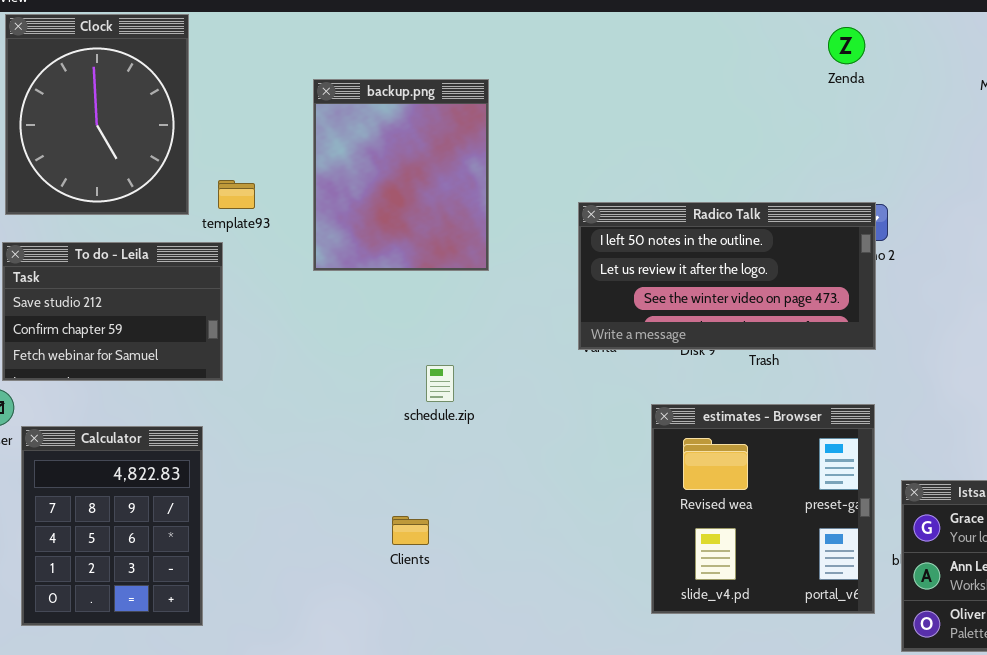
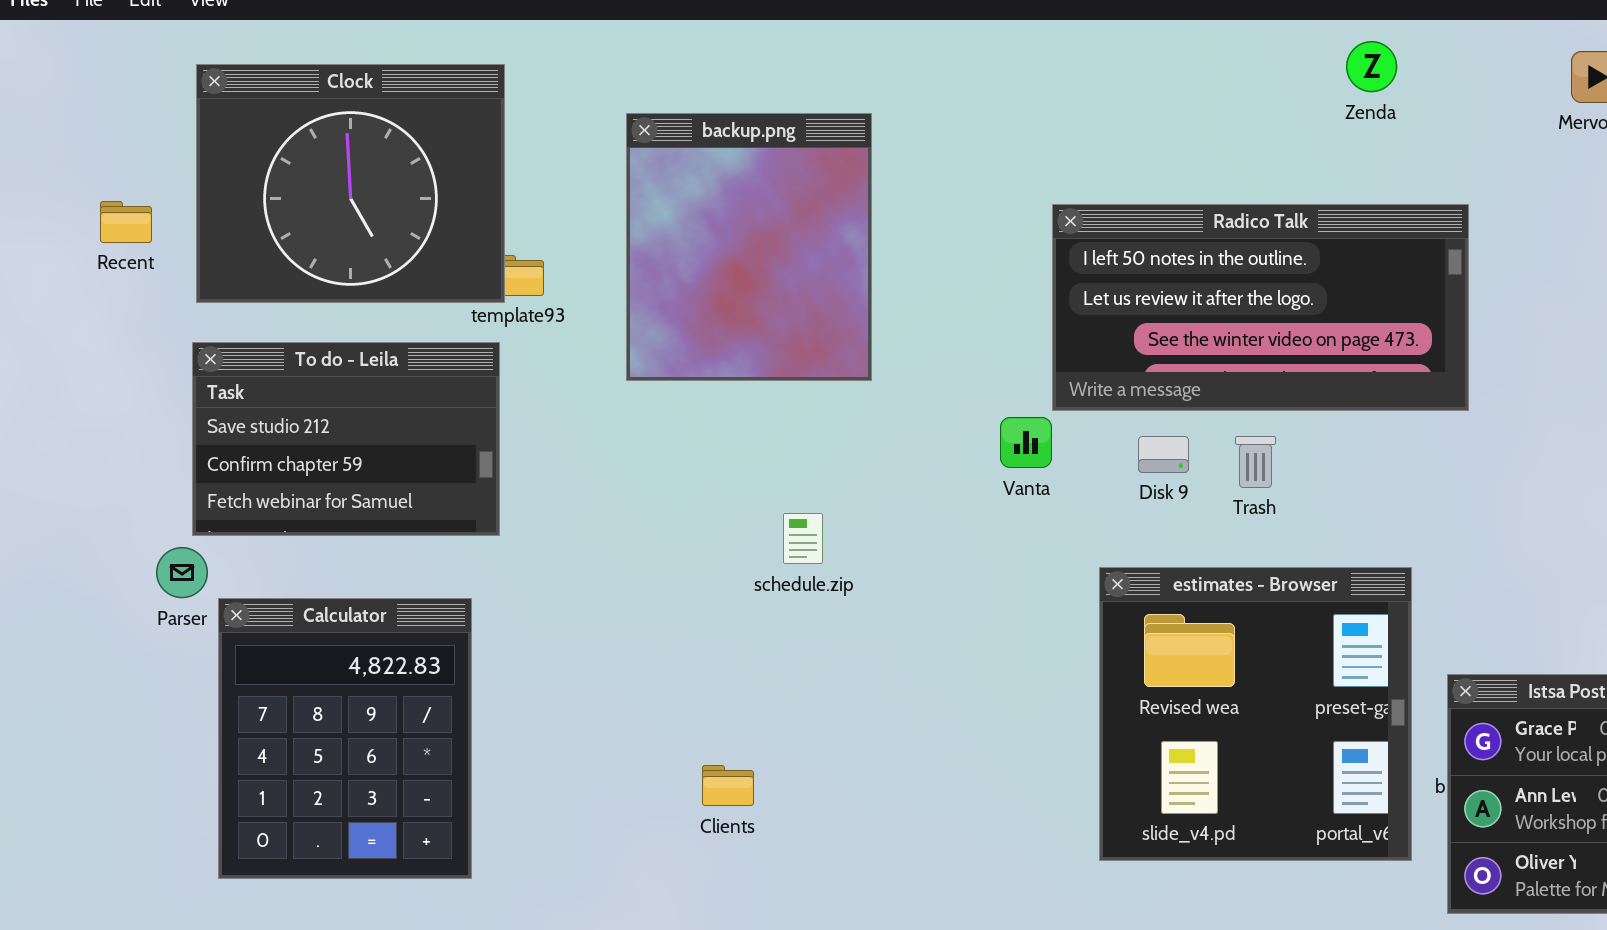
Clock: [5,14,189,215] -> [196,64,505,303], resized
Radico Talk: [578,202,876,350] -> [1052,204,1469,411], moved
Clients: [392,516,429,545] -> [702,765,754,806], moved

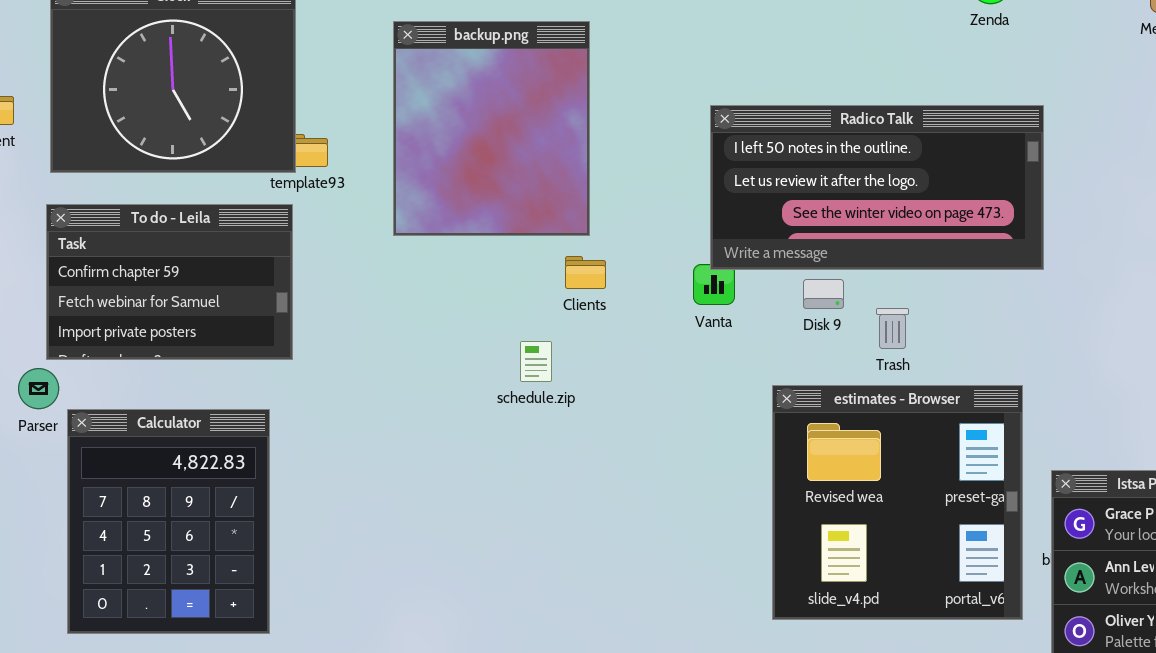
Radico Talk: [1052,204,1469,411] -> [710,105,1044,270], moved
To do - Leila: [192,342,500,536] -> [46,204,293,360], scrolled down 1 row
Trash: [1235,436,1276,488] -> [876,308,909,349], moved
Clients: [702,765,754,806] -> [565,256,606,289], moved

